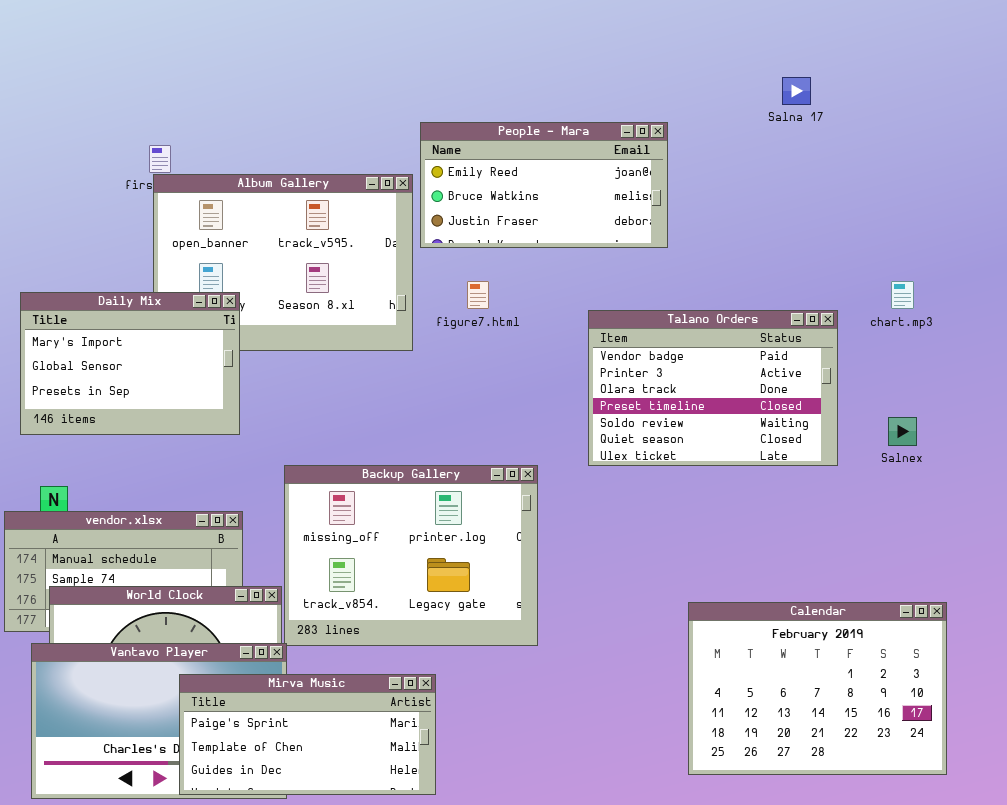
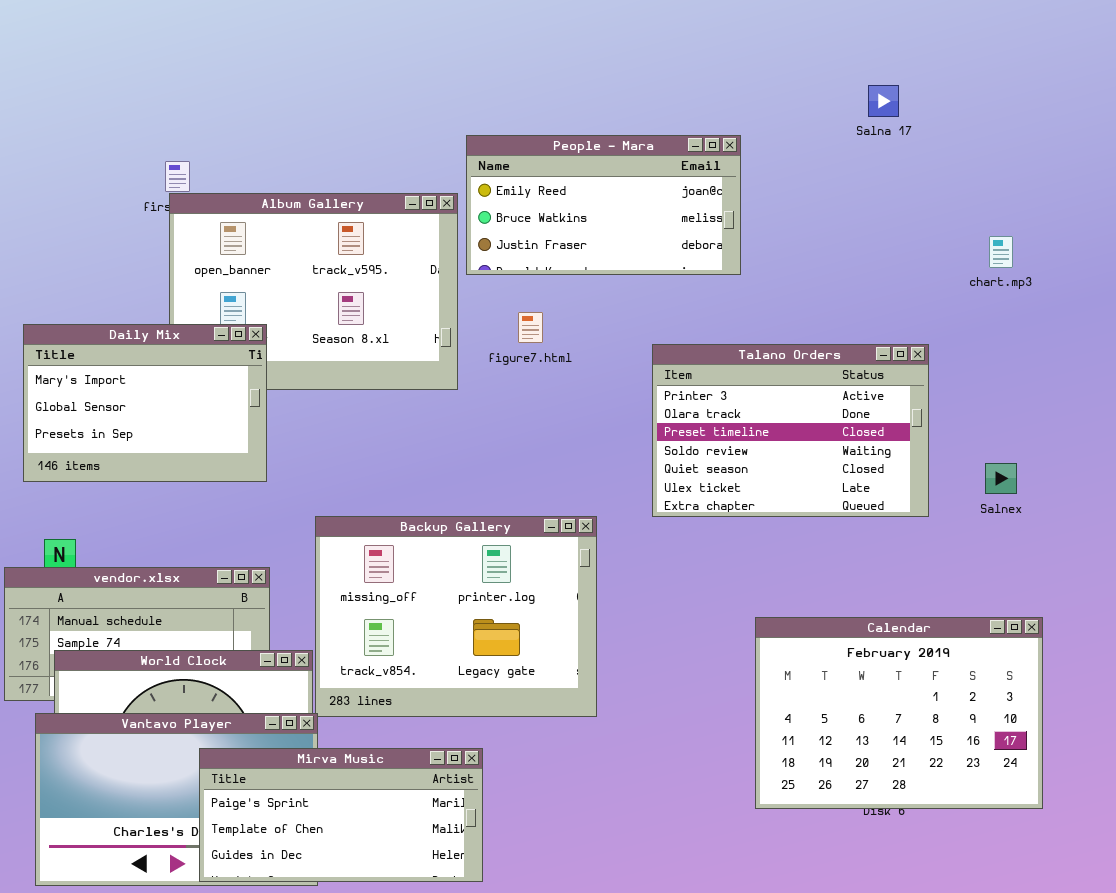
chart.mp3: [891,281,914,309] -> [989,236,1013,268], moved
Talano Orders: [588,310,838,466] -> [652,344,929,517], scrolled down 1 row
Calendar: [688,602,947,775] -> [755,617,1043,809], moved

